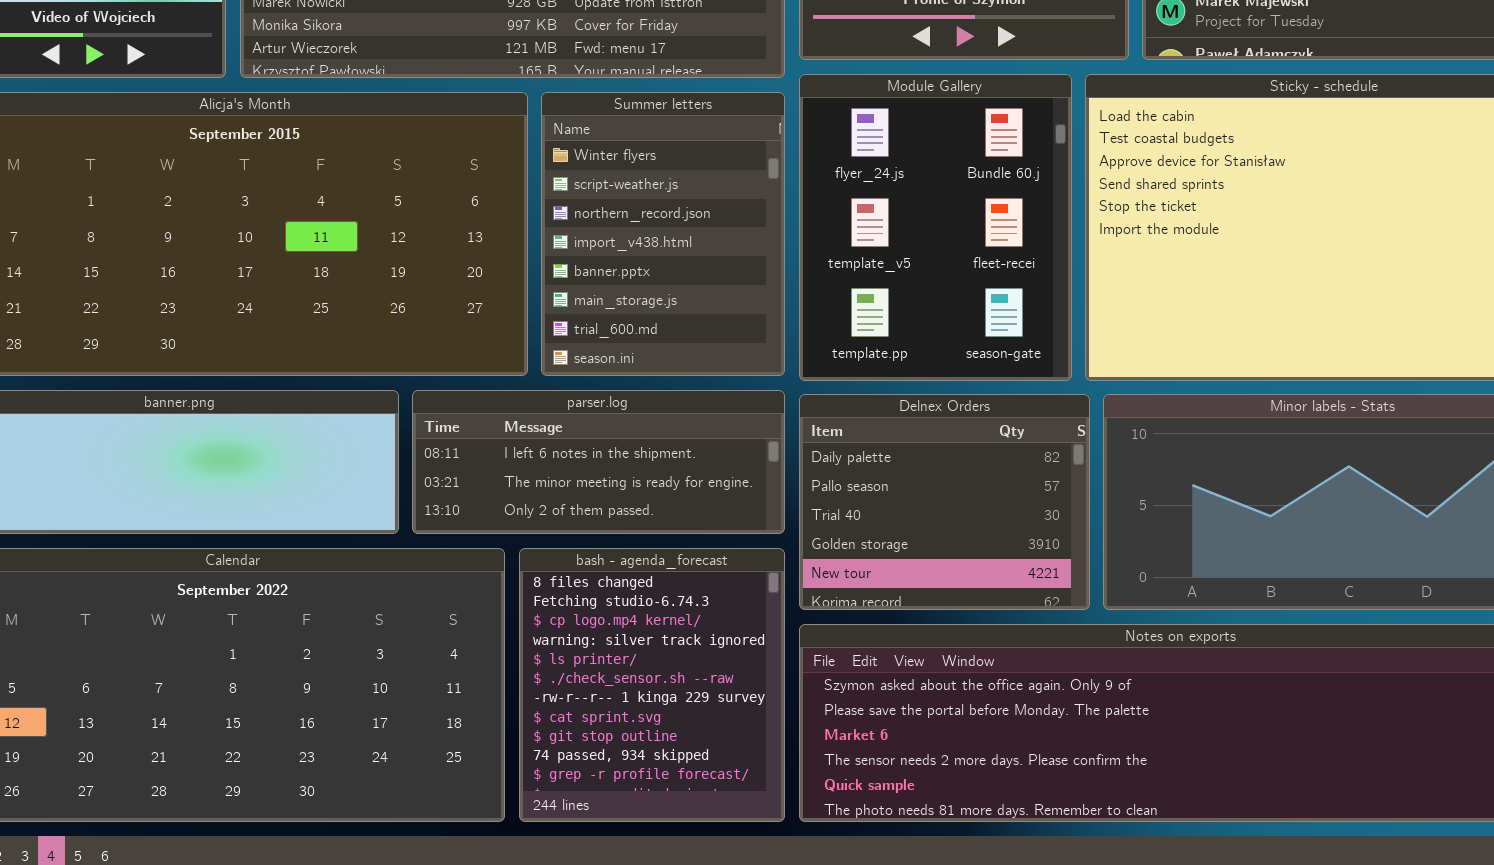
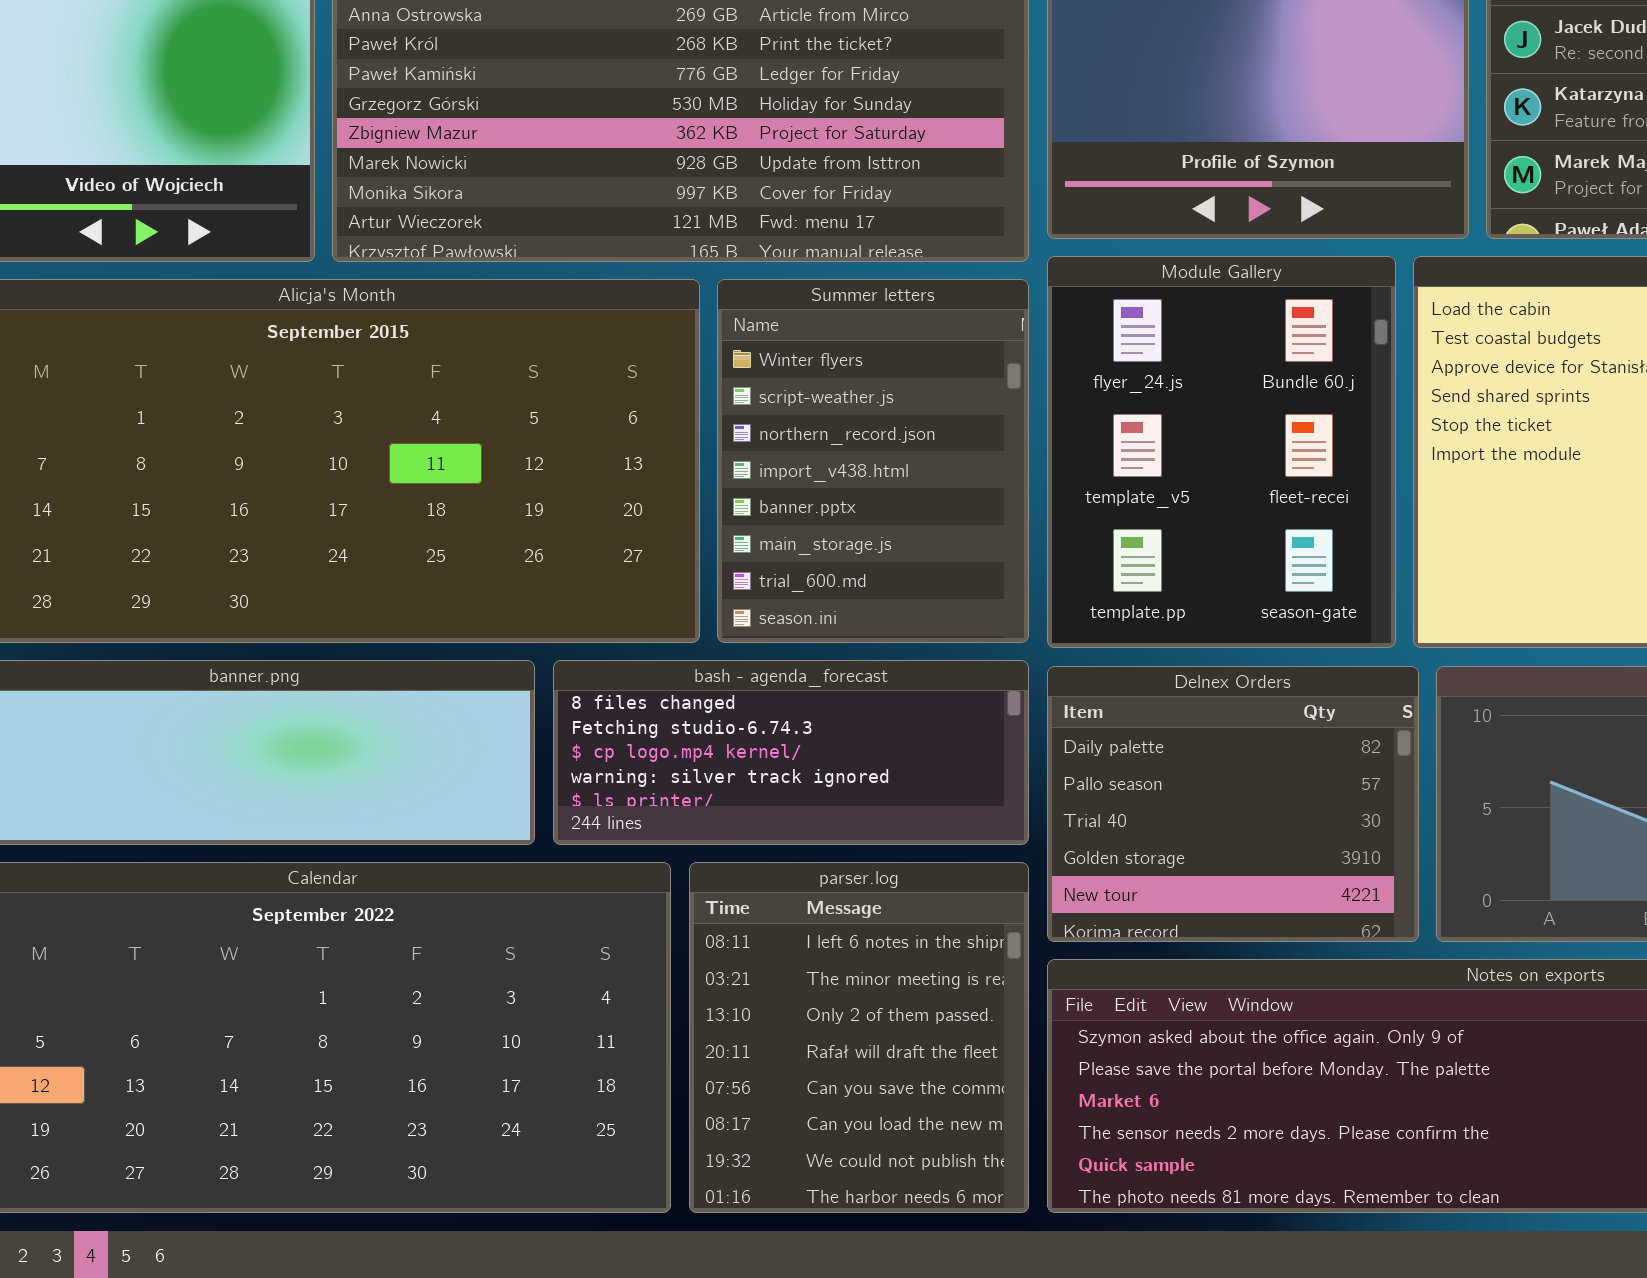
parser.log: [412,390,785,534] -> [689,862,1029,1213], moved, resized
bash - agenda_forecast: [519,548,785,822] -> [553,660,1029,845], moved, resized

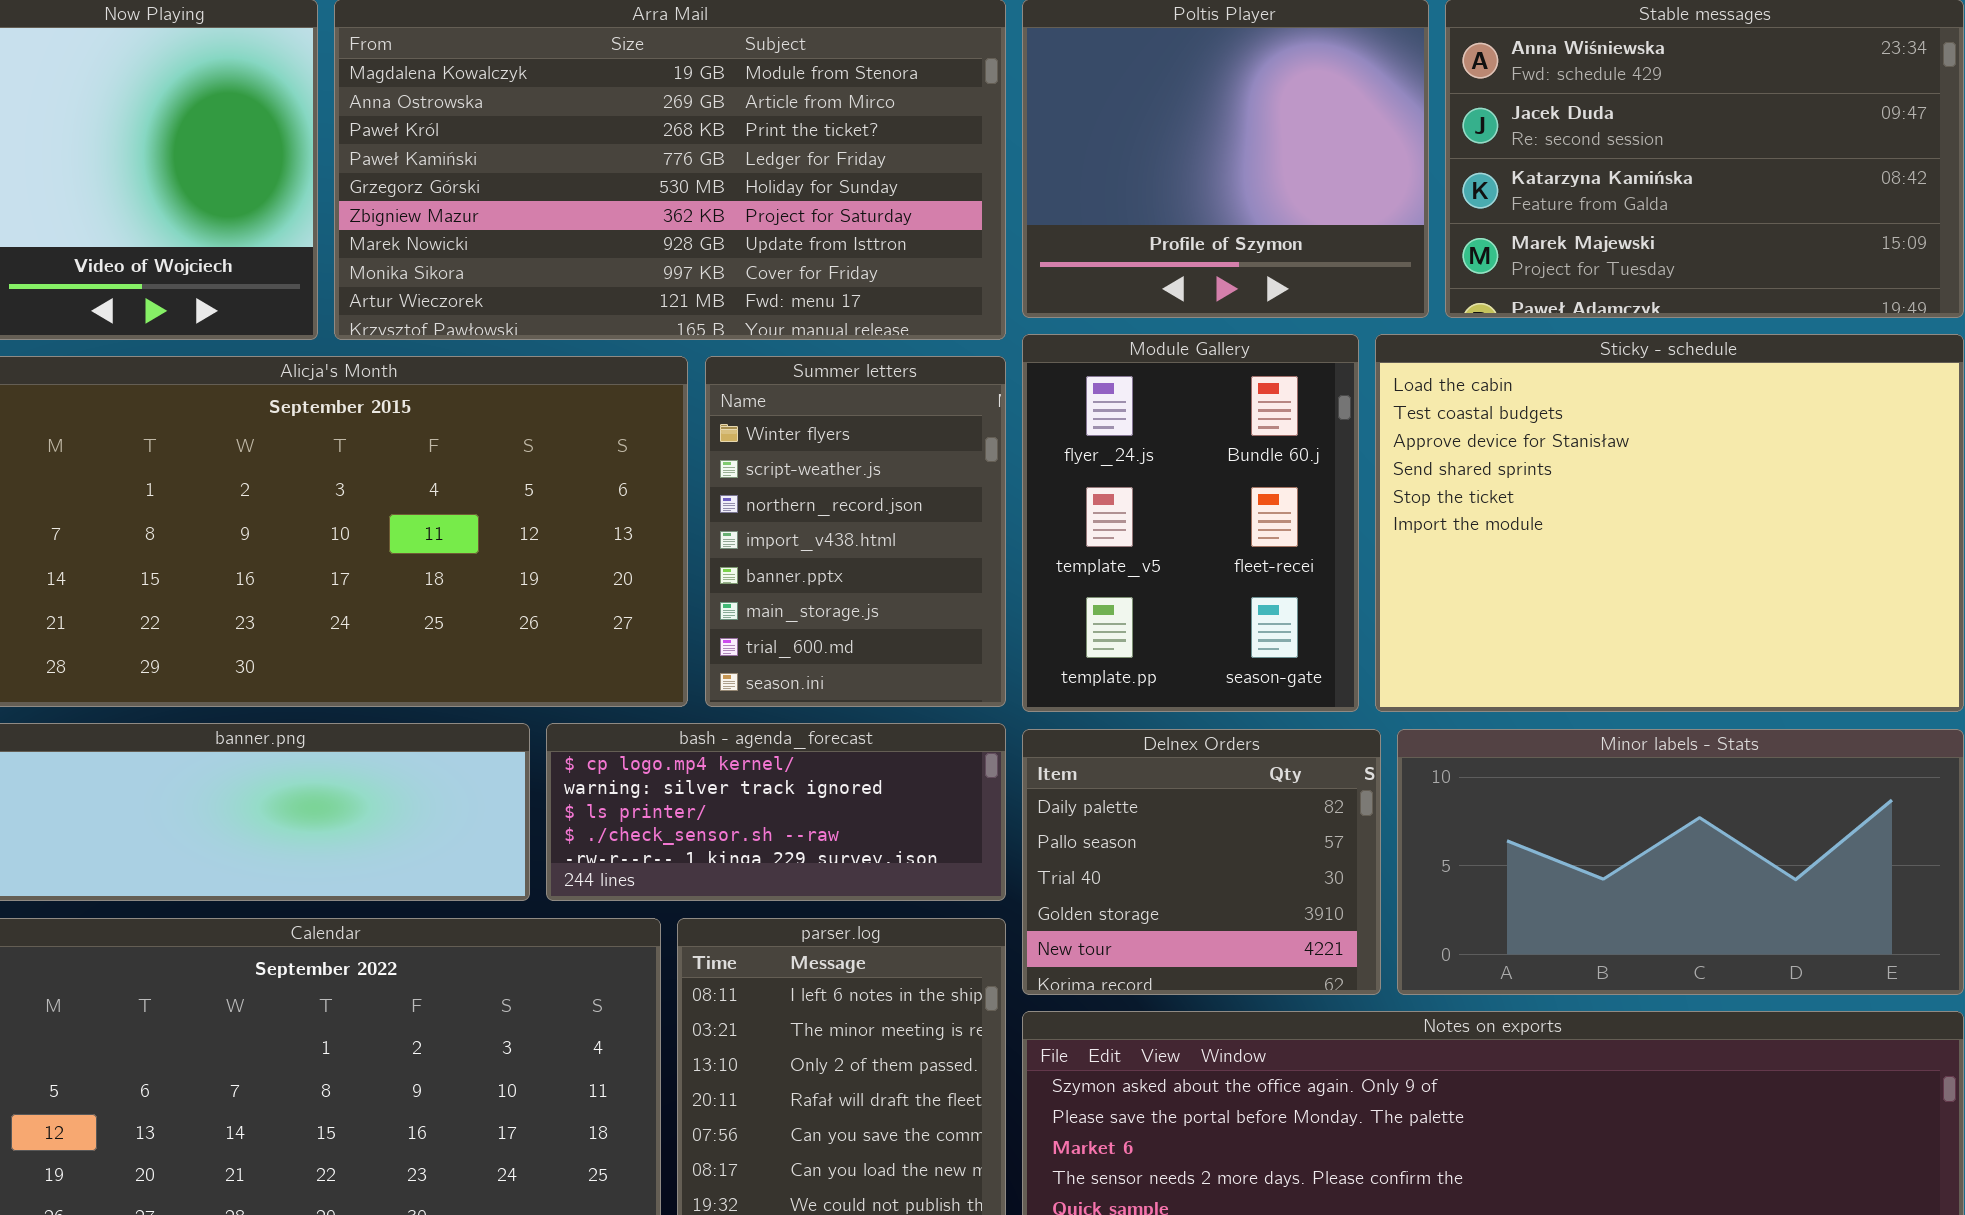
bash - agenda_forecast: [553,660,1029,845] -> [546,723,1006,901], scrolled down 2 rows

